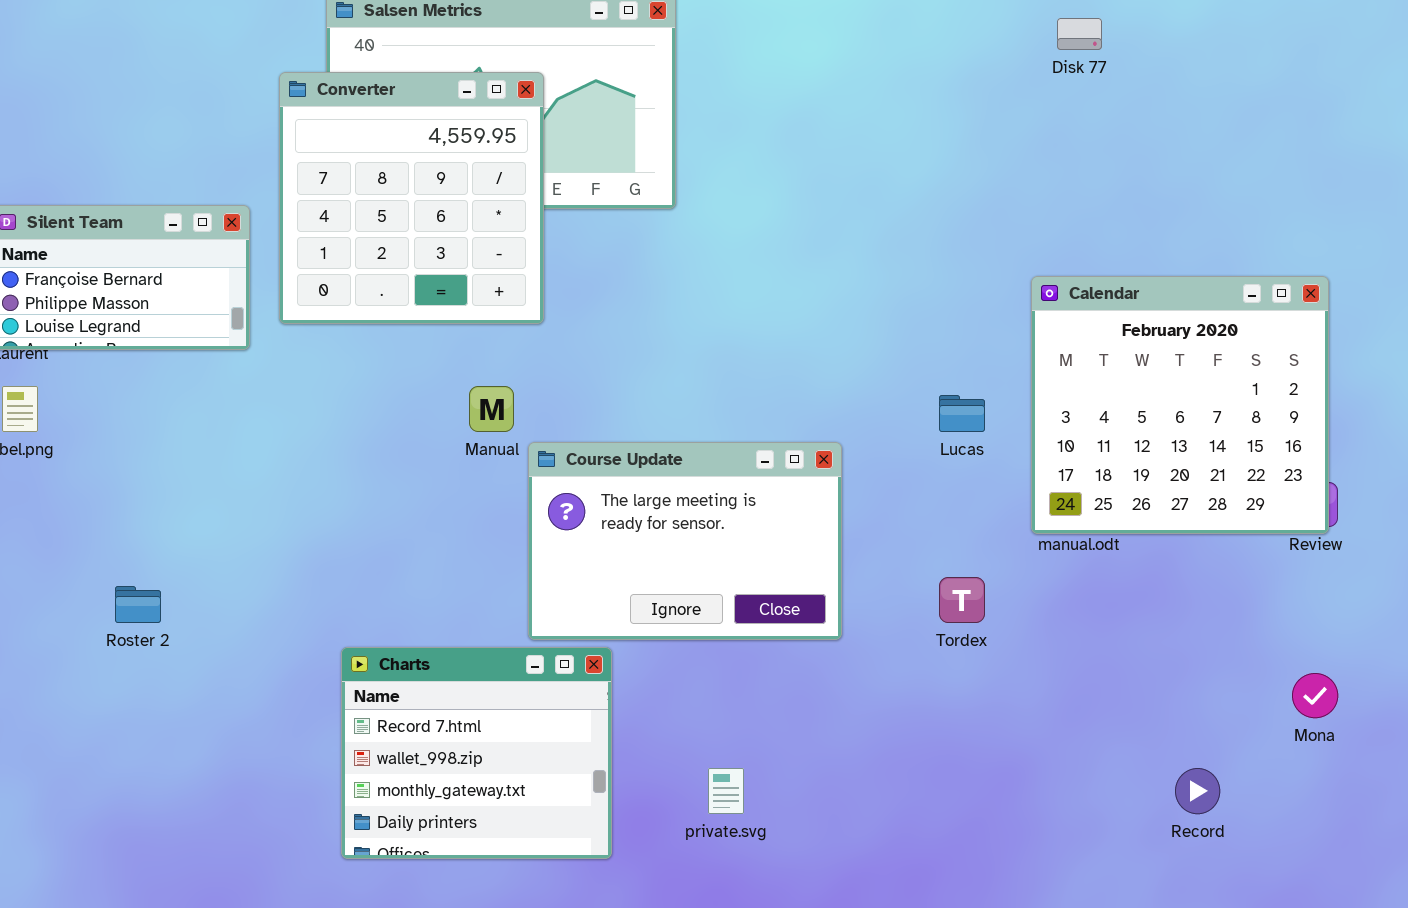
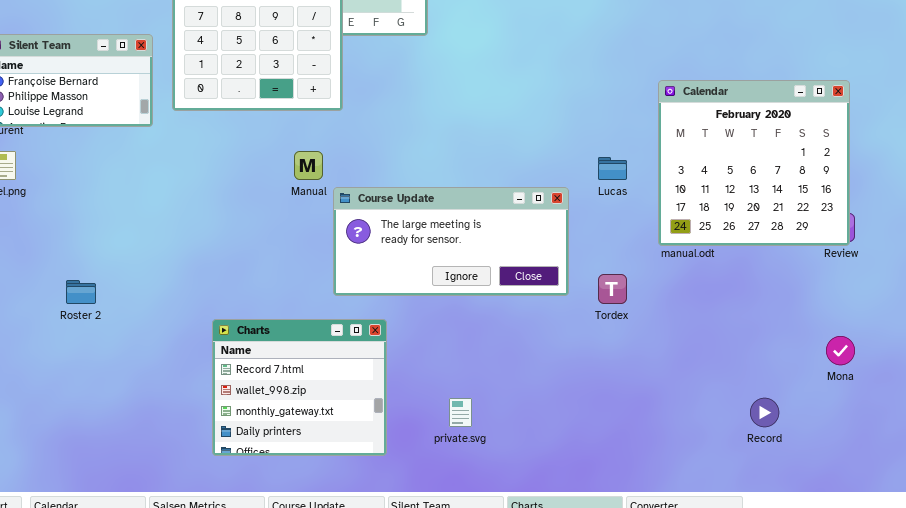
Course Update: [528,442,842,640] -> [333,187,569,296], resized

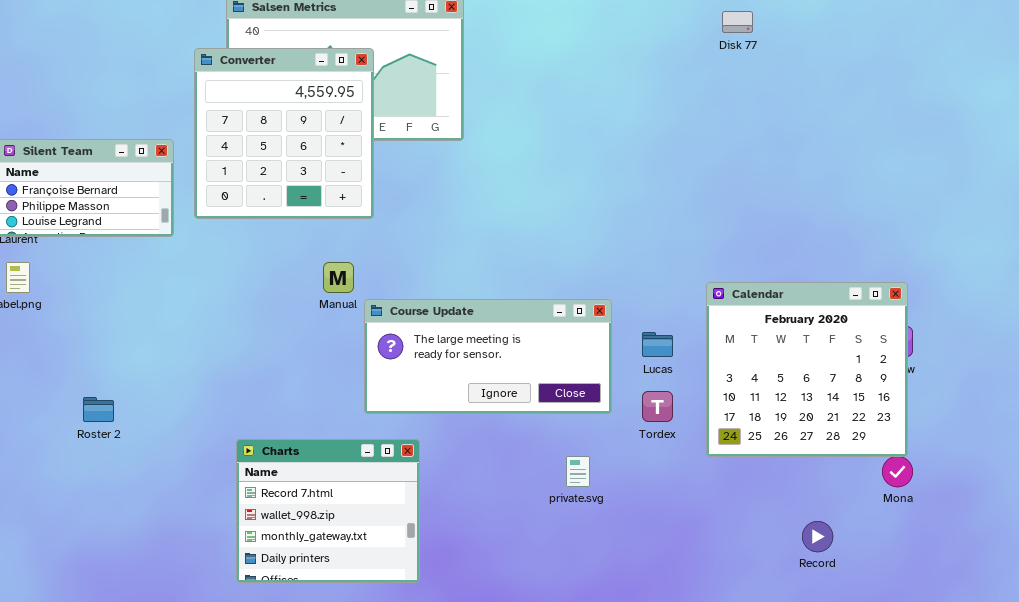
Calendar: [658,80,850,246] -> [706,282,908,457], moved
Lucas: [598,157,627,180] -> [642,332,673,357], moved
private.svg: [449,398,472,427] -> [566,456,590,487], moved

